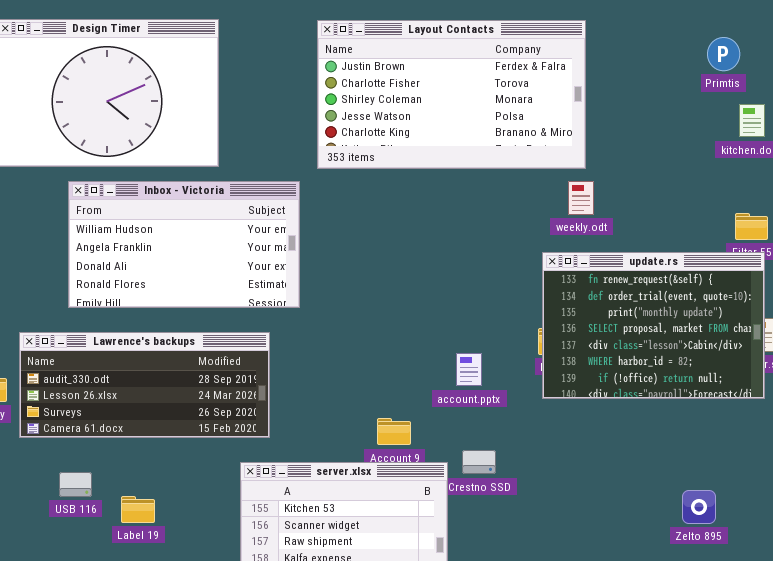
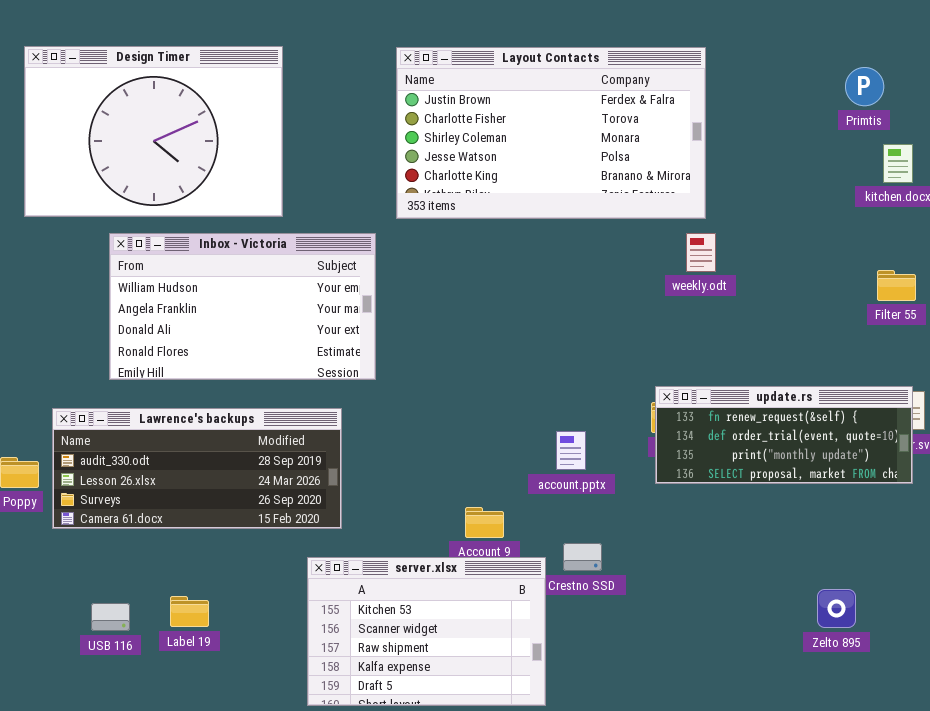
update.rs: [542,252,765,399] -> [655,386,913,484], resized
USB 116: [59,472,92,497] -> [91,603,130,631], moved

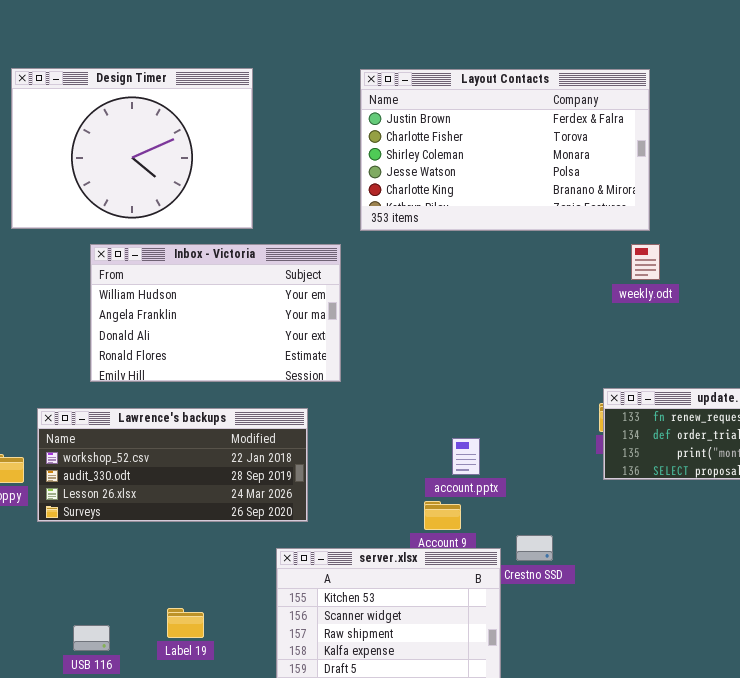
Lawrence's backups: [52,408,342,529] -> [37,408,308,522], scrolled up 1 row
account.pptx: [556,431,586,470] -> [452,438,480,475], moved
Label 19: [170,596,209,627] -> [167,608,204,638], moved
USB 116: [91,603,130,631] -> [73,625,110,651], moved

